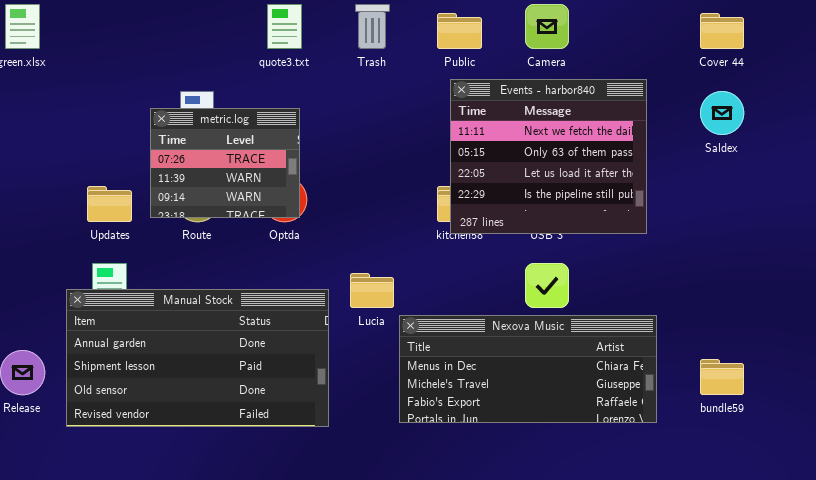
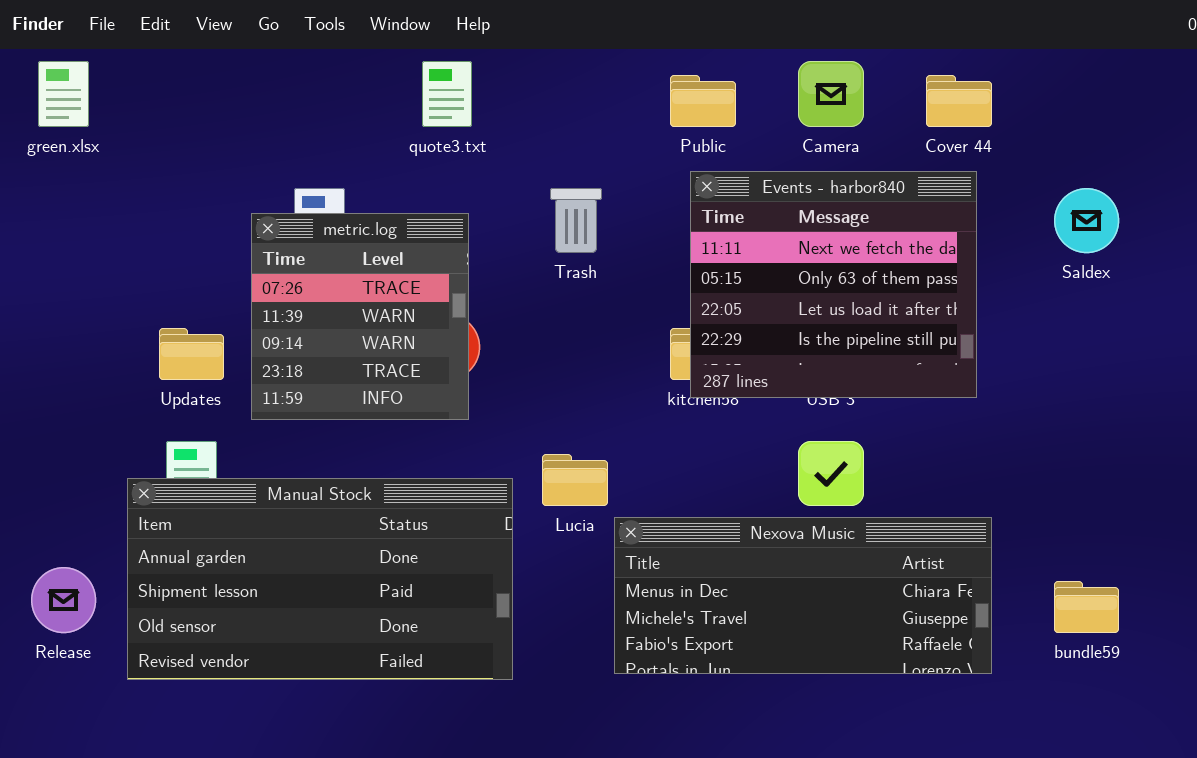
Trash: [355,4,390,49] -> [550,188,602,253], moved
Cover 44: [700,13,744,49] -> [926,75,992,127], moved
metric.log: [150,108,300,218] -> [251,213,469,420], resized

